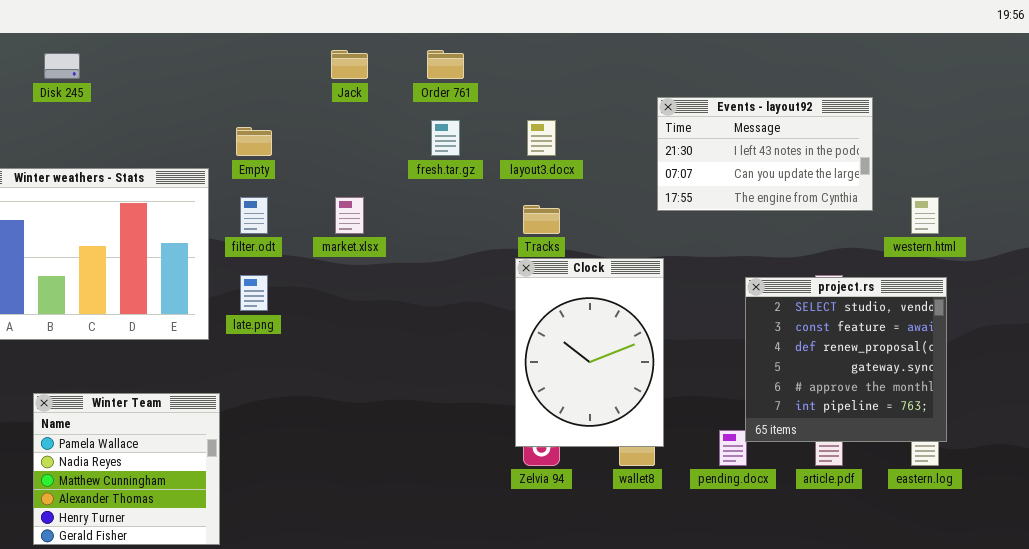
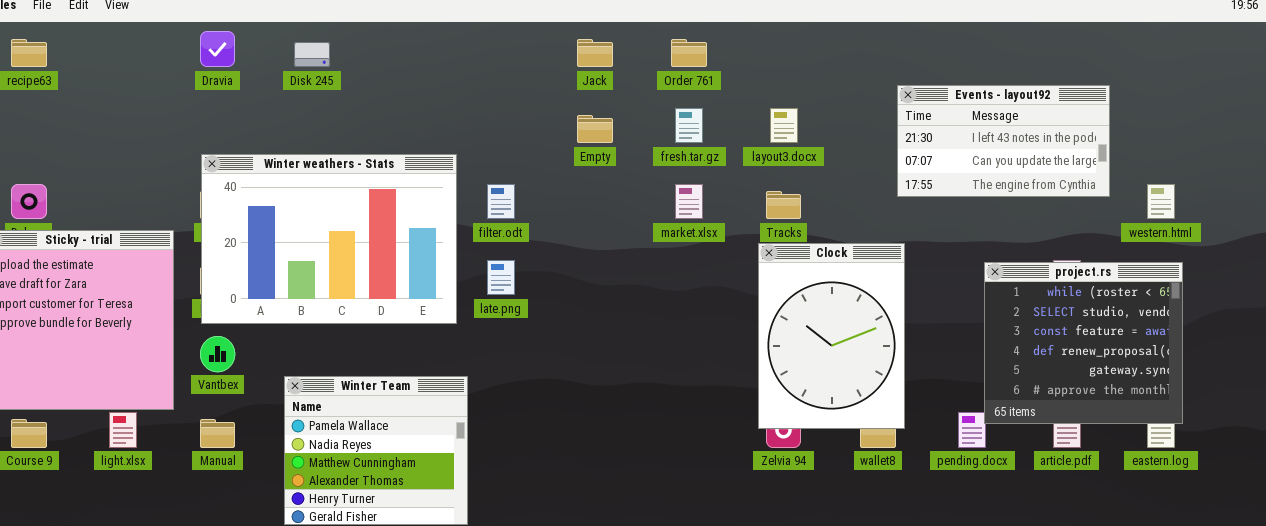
Empty: [236,127,272,156] -> [577,115,613,143], moved
market.xlsx: [335,197,364,234] -> [675,184,703,219], moved
project.rs: [745,277,947,442] -> [984,262,1183,424], scrolled up 1 row

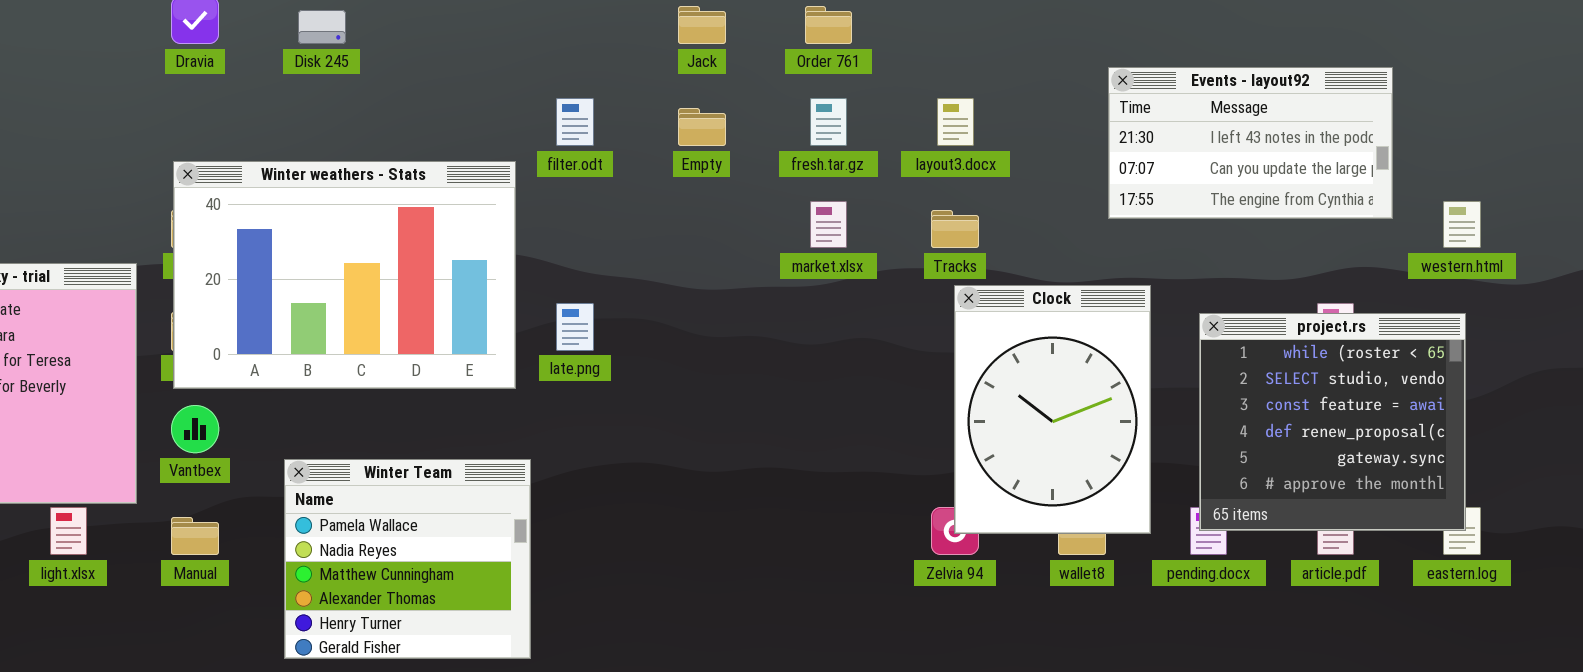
filter.odt: [487,184,515,219] -> [556,98,594,146], moved
Clock: [758,243,905,429] -> [954,285,1151,534], moved
project.rs: [984,262,1183,424] -> [1199,313,1466,531], moved

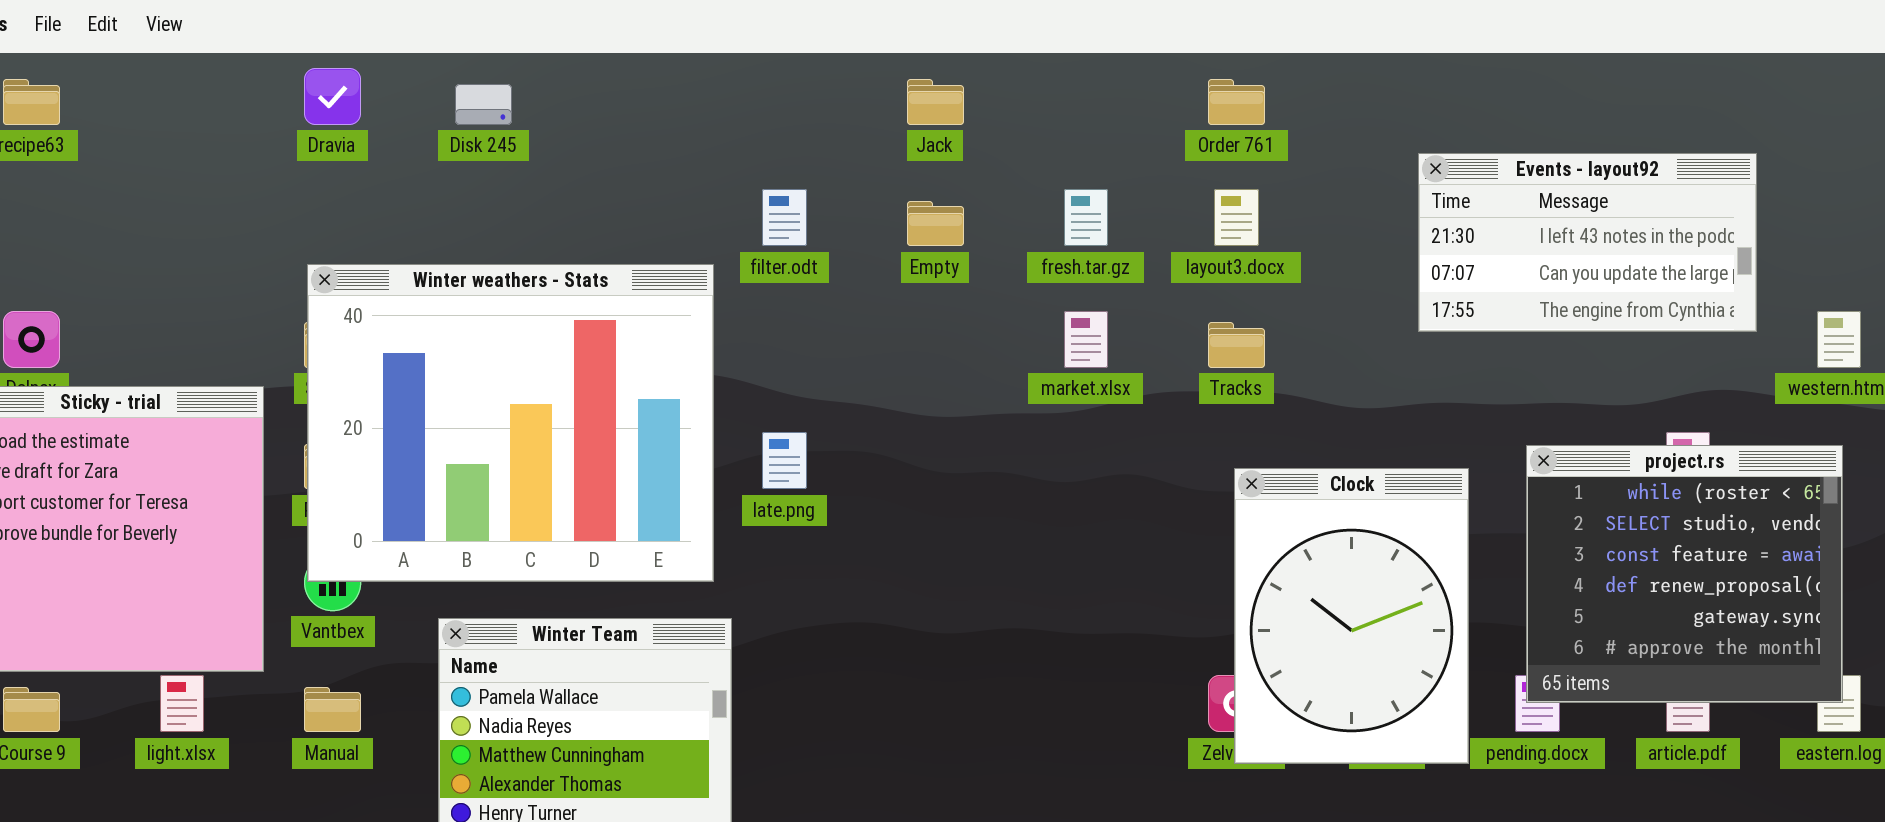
Order 761: [805,6,852,44] -> [1208,79,1265,125], moved
Winter weathers - Stats: [173,161,516,389] -> [307,264,714,582], resized
Clock: [954,285,1151,534] -> [1234,468,1469,764], moved

